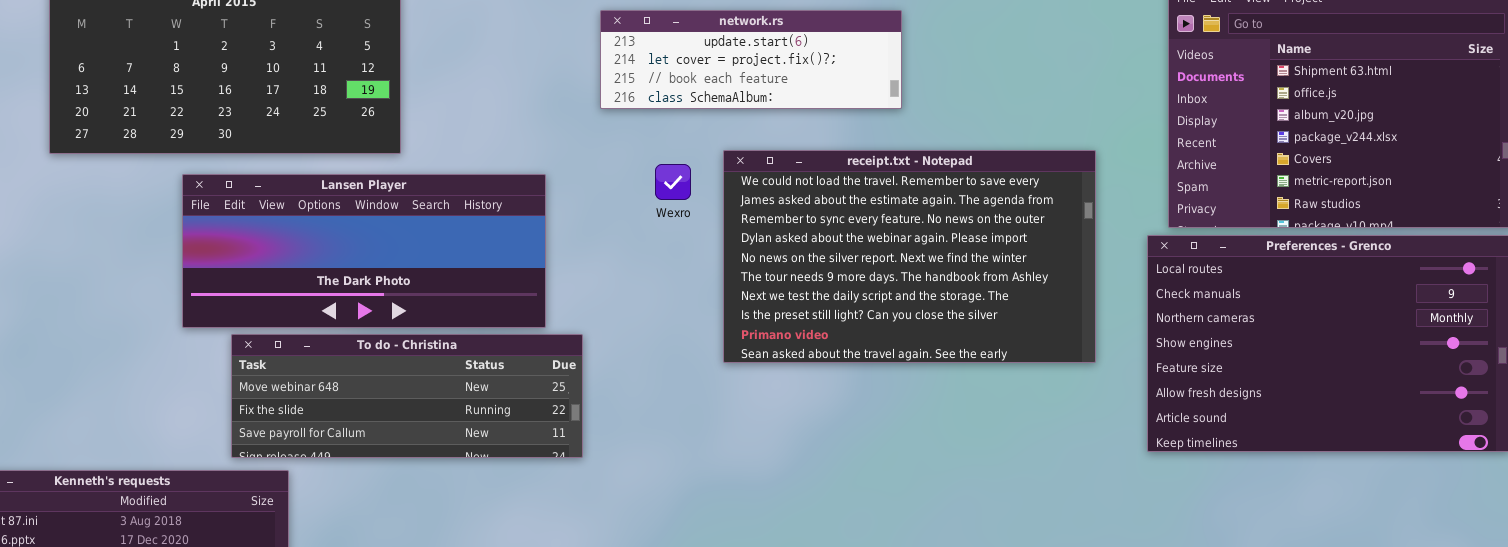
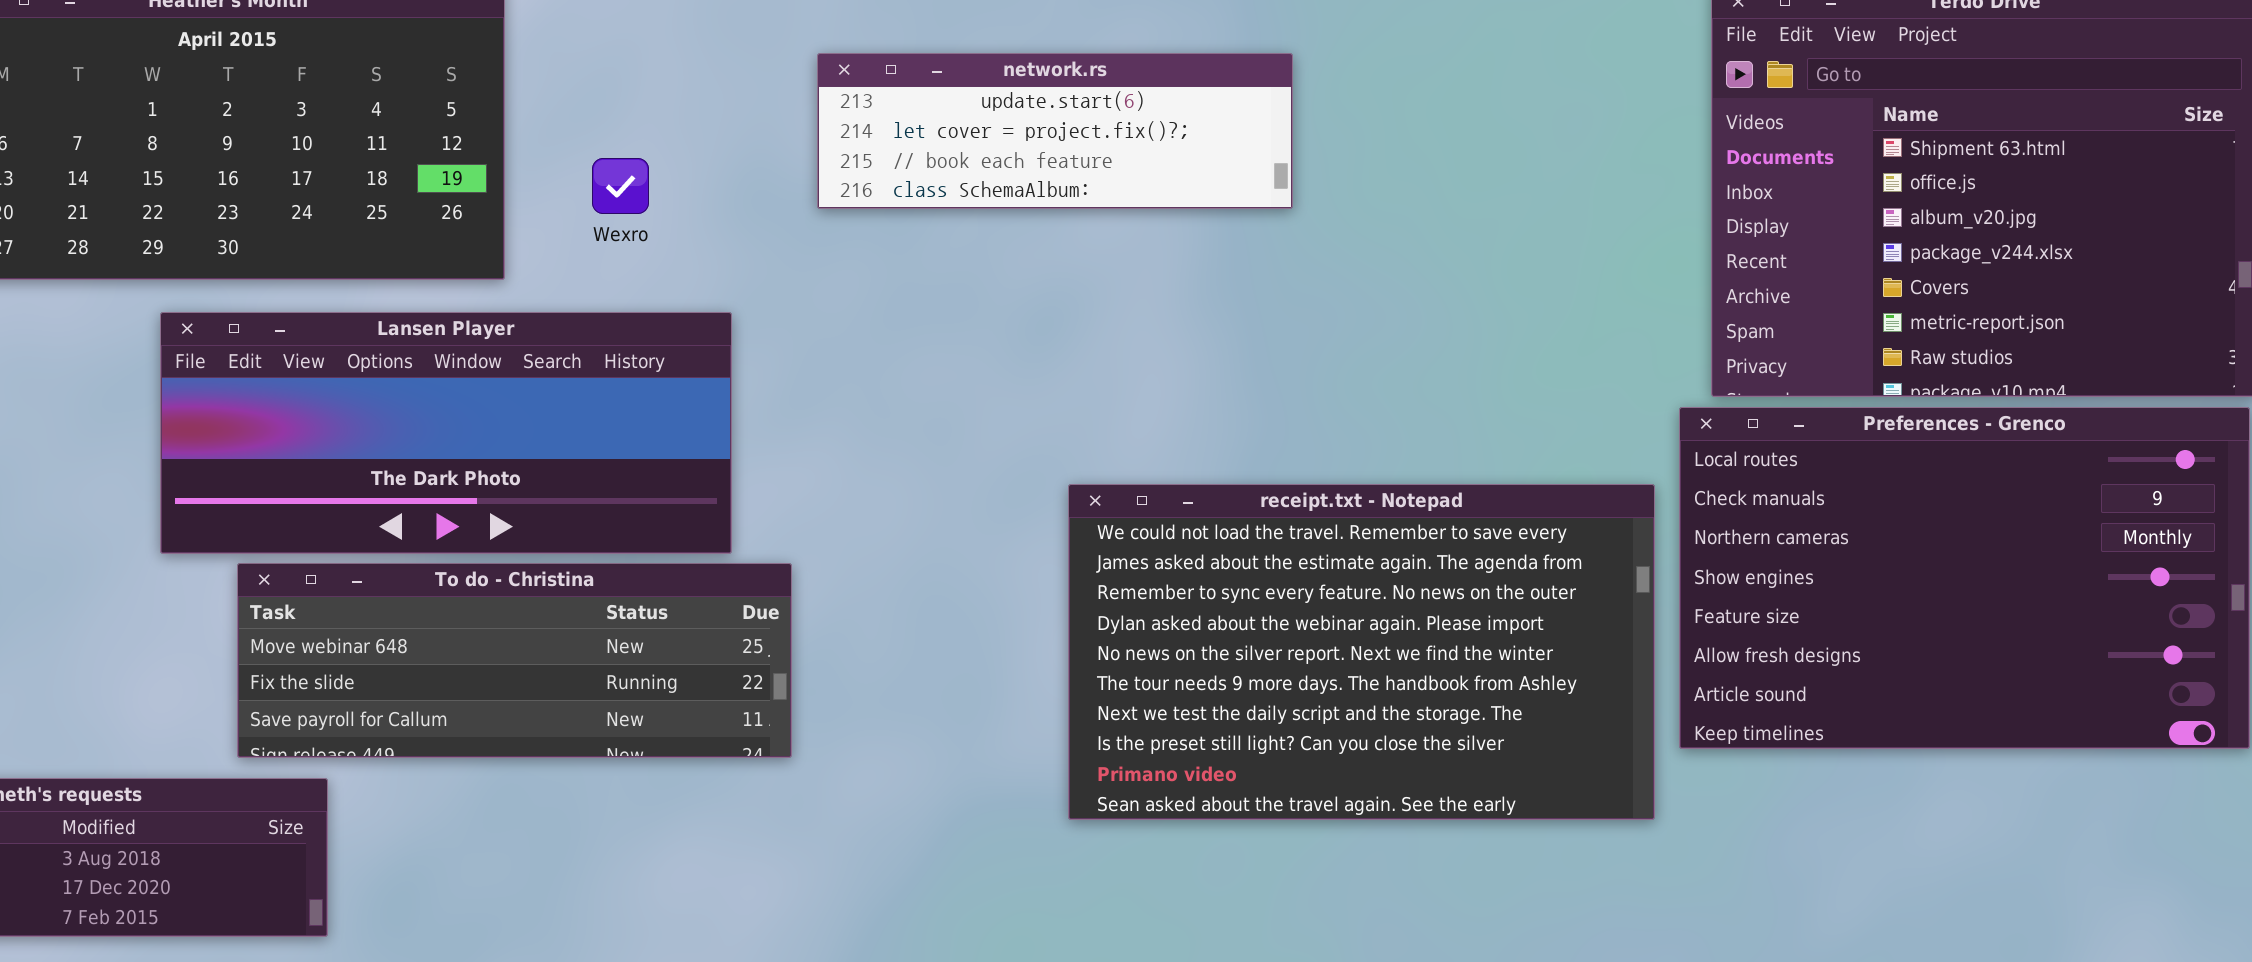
receipt.txt - Notepad: [723,150,1096,363] -> [1068,484,1655,820], moved
Wexro: [655,164,691,200] -> [592,158,649,214], moved

